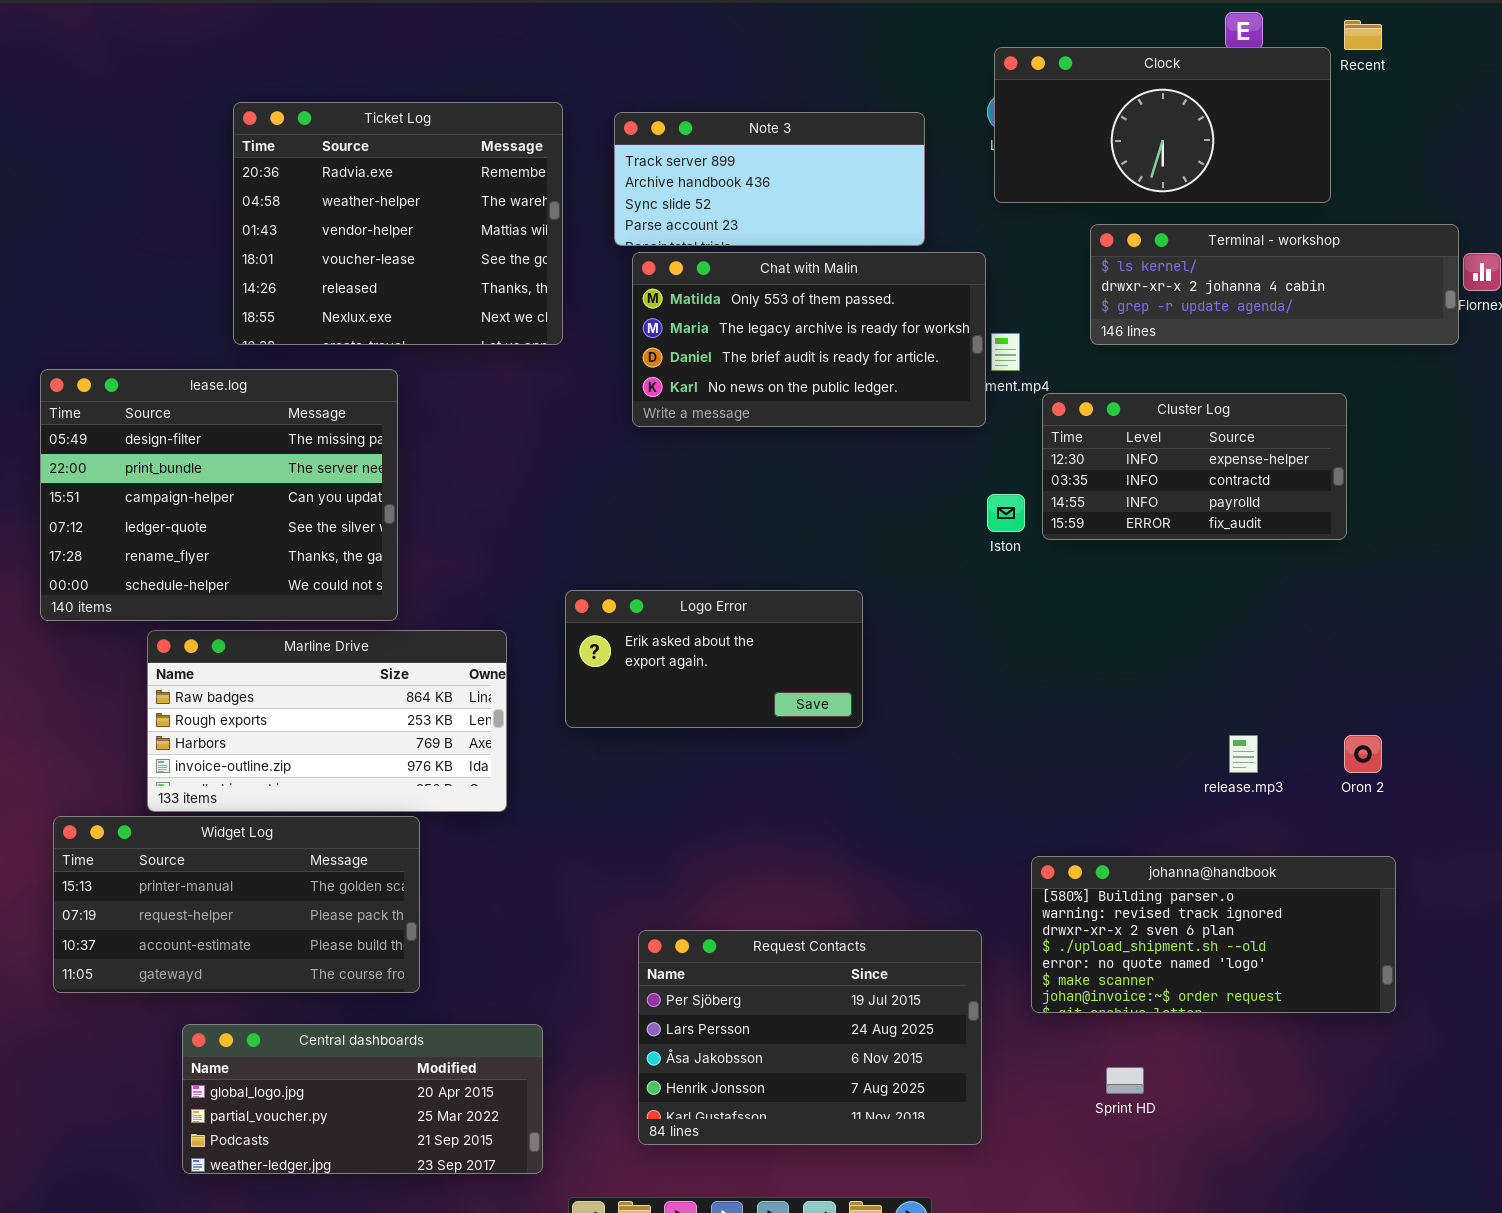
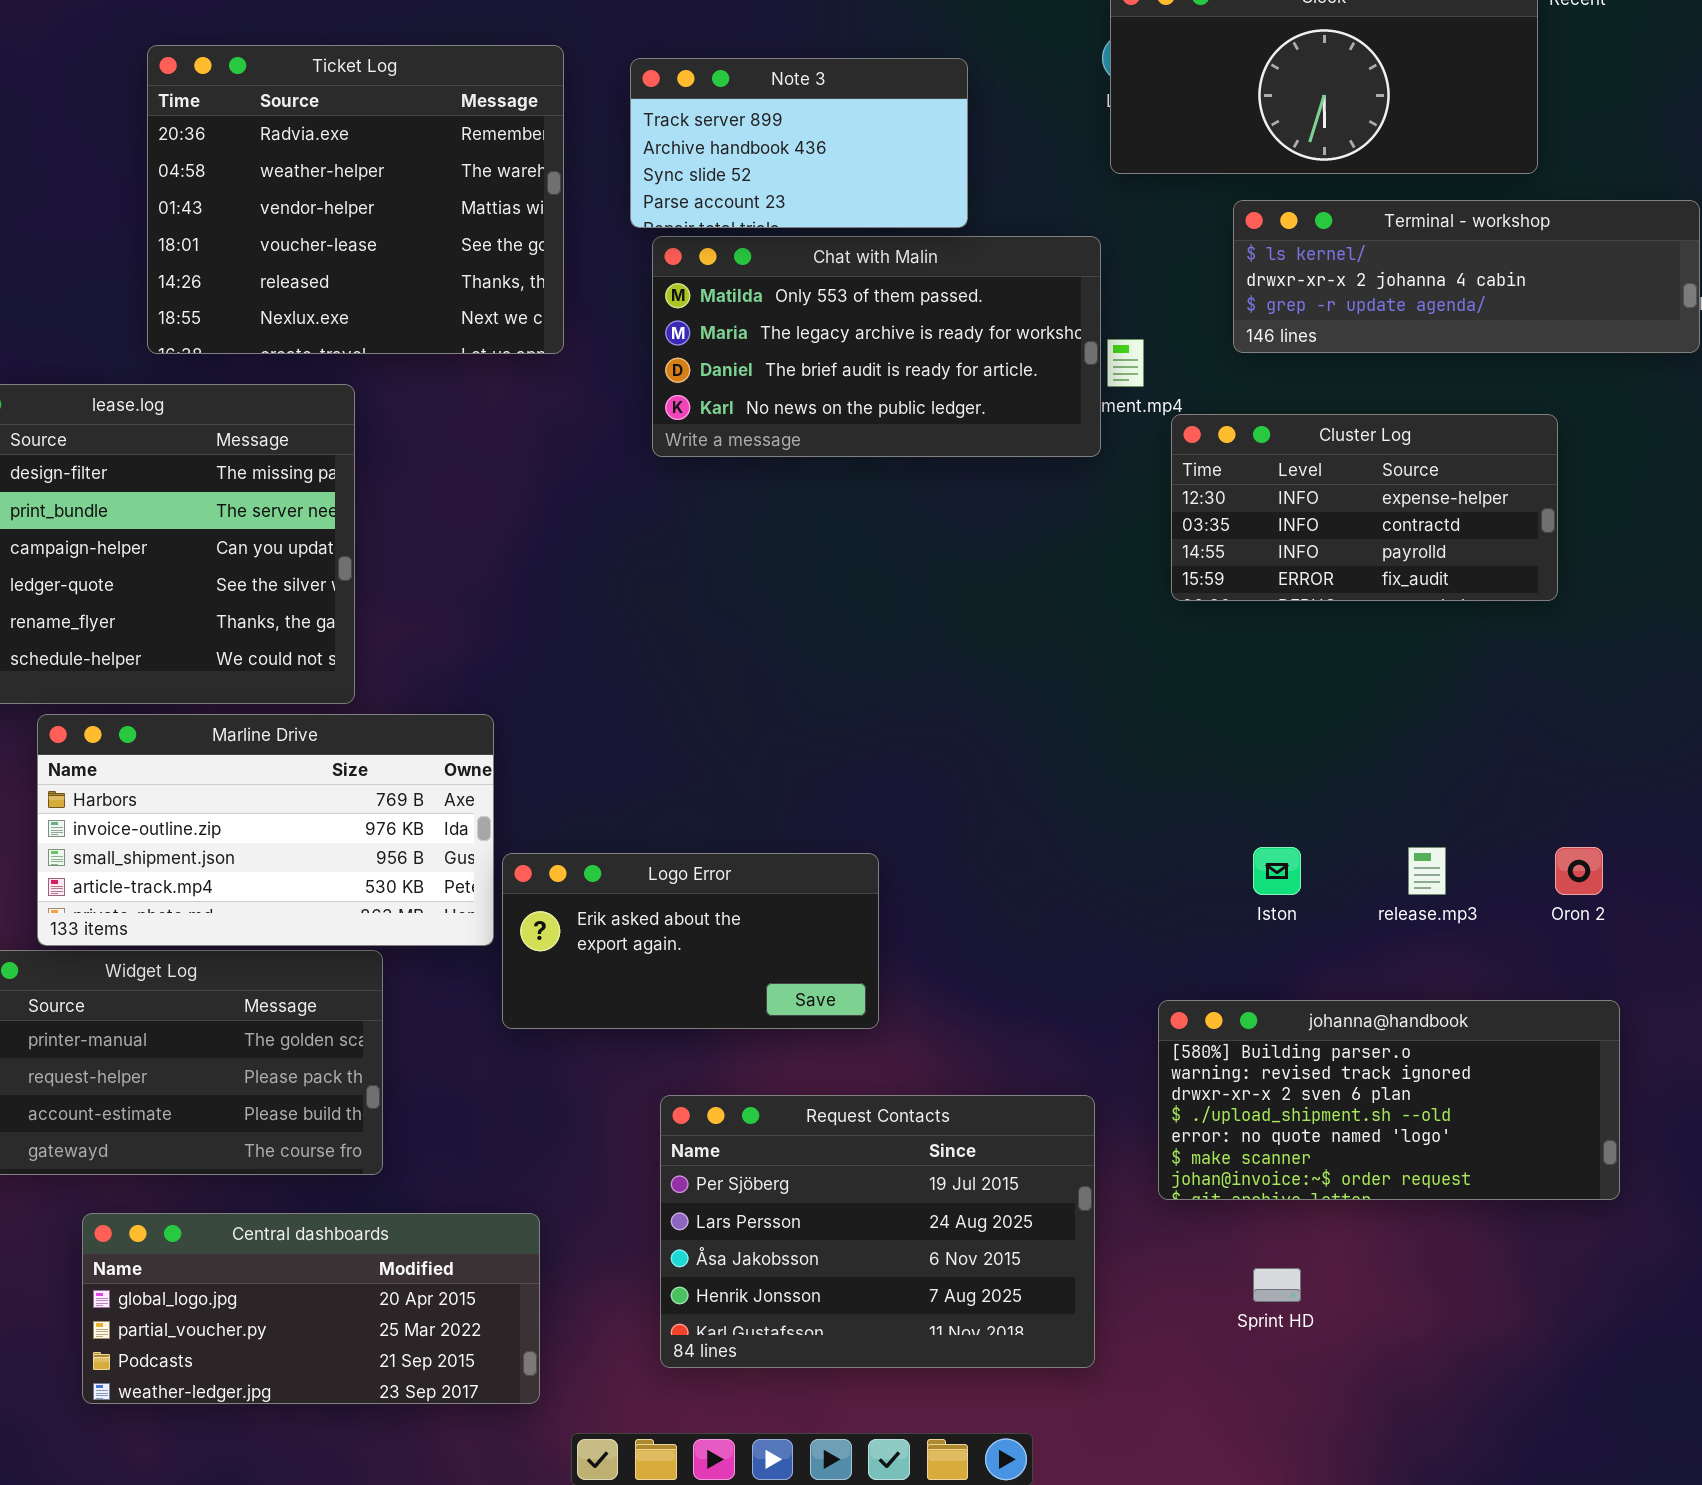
Note 3: [614,112,925,246] -> [630,58,968,228], resized
Iston: [987,494,1025,532] -> [1253,847,1301,895], moved
Logo Error: [565,590,863,728] -> [502,853,879,1029], moved
Marline Drive: [147,630,507,812] -> [37,714,494,946], scrolled down 2 rows

